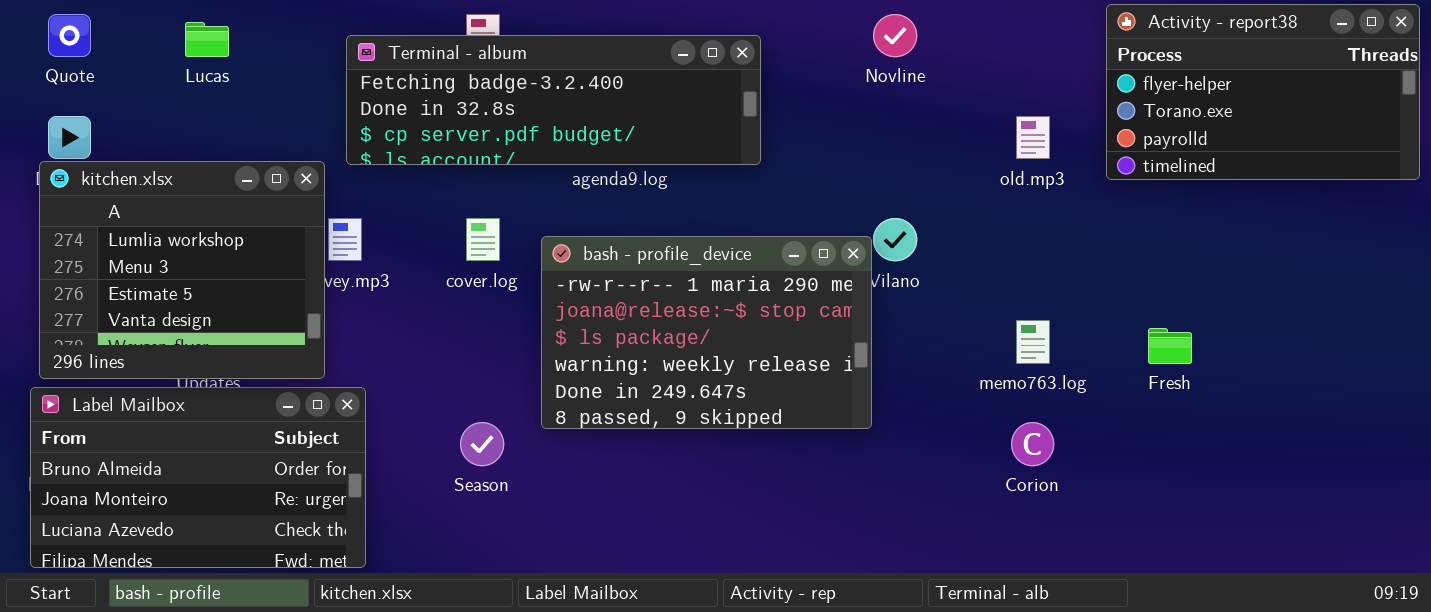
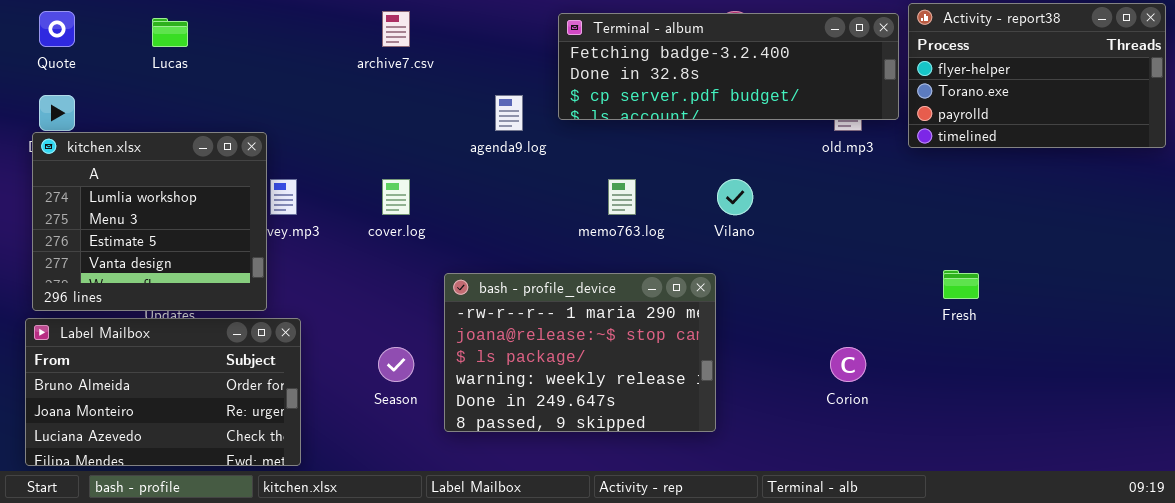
Terminal - album: [346,35,761,165] -> [558,13,899,120], moved
bash - profile_device: [541,236,872,429] -> [444,273,716,432], moved
memo763.log: [1016,320,1050,364] -> [608,179,636,215], moved

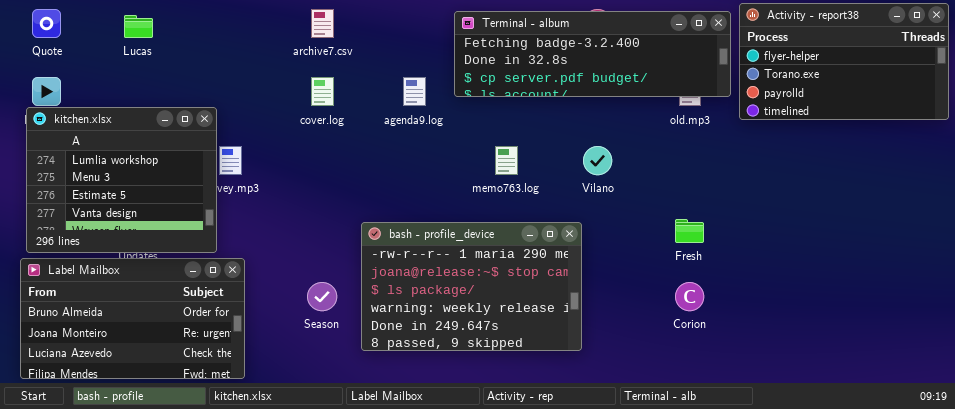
cover.log: [382,179,410,215] -> [311,77,334,106], moved
Fresh: [943,270,979,299] -> [675,219,704,243], moved

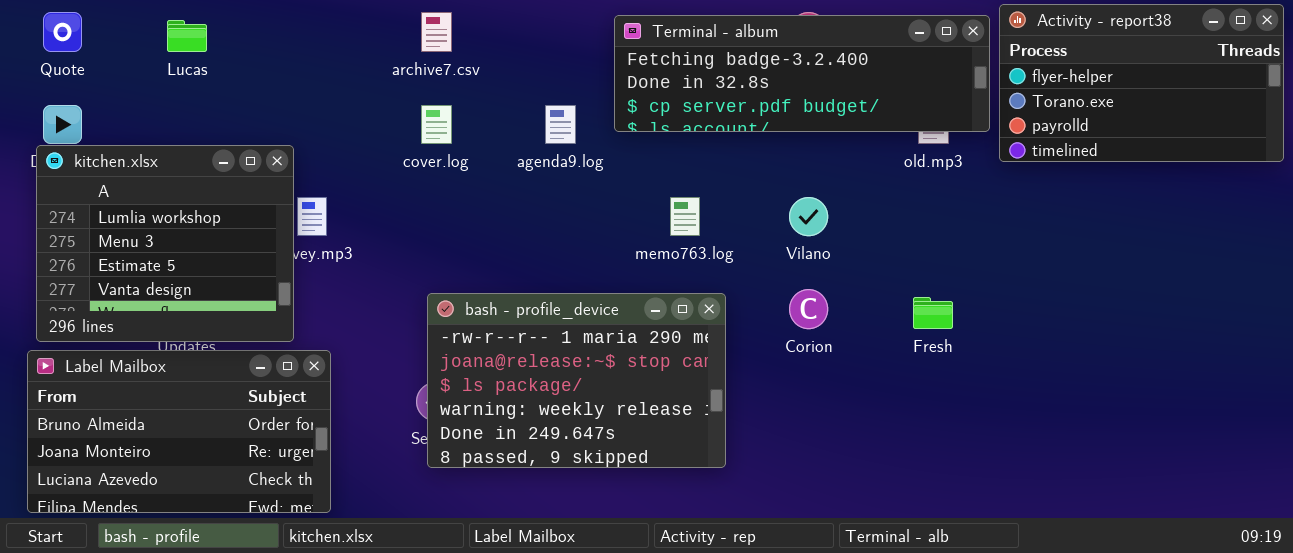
bash - profile_device: [361,222,582,351] -> [427,293,726,468], moved
Corion: [675,282,704,311] -> [789,289,828,329], moved

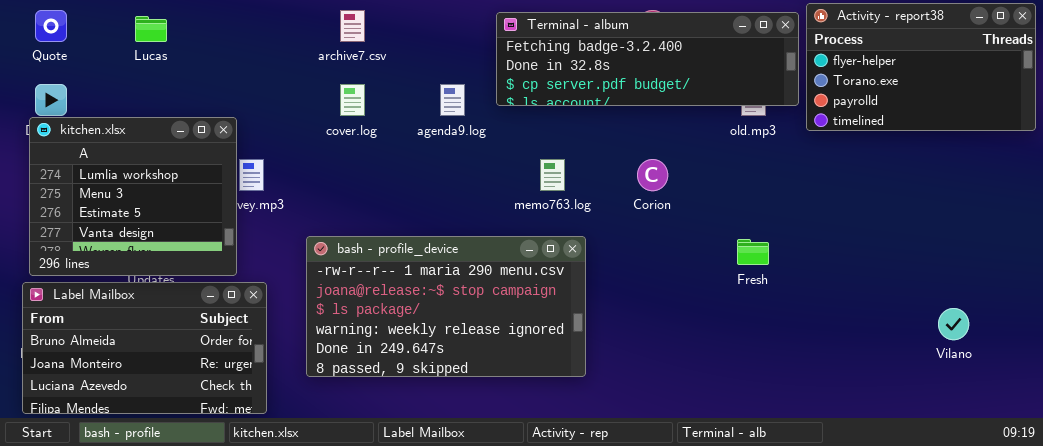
Vilano: [789,197,828,236] -> [938,308,969,340], moved
Corion: [789,289,828,329] -> [637,159,668,191], moved
bash - profile_device: [427,293,726,468] -> [306,236,586,377], resized

